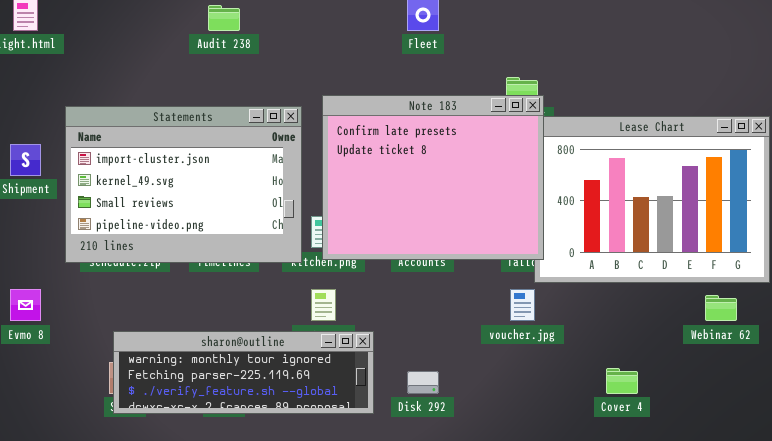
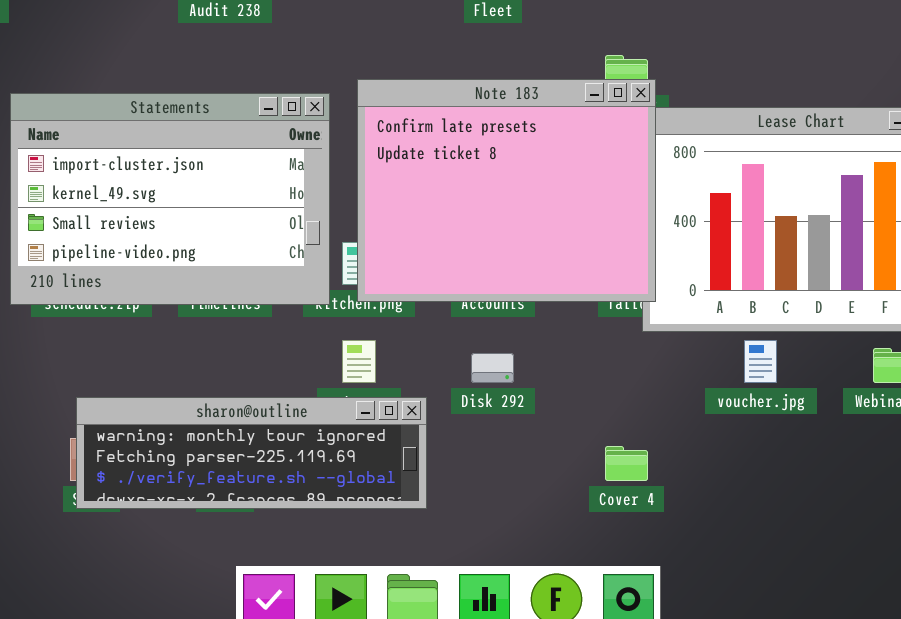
voucher.jpg: [510,289,535,321] -> [744,340,777,383], moved
Cover 4: [606,368,638,394] -> [605,446,648,481], moved
Disk 292: [407,371,439,394] -> [471,353,514,383], moved

